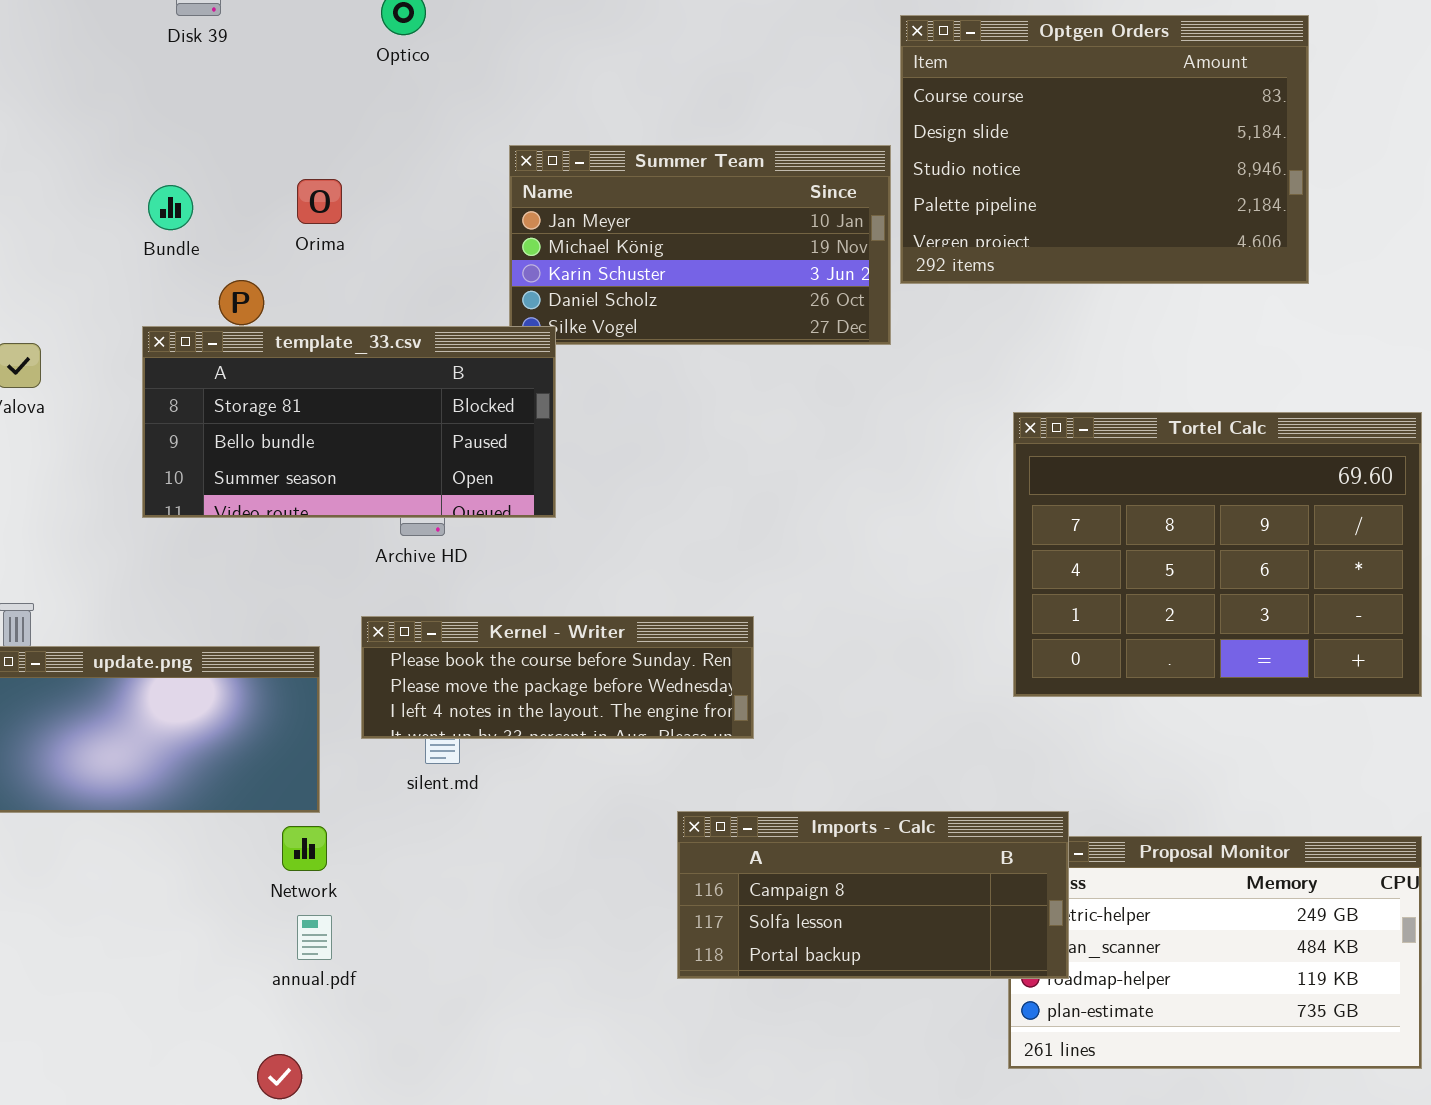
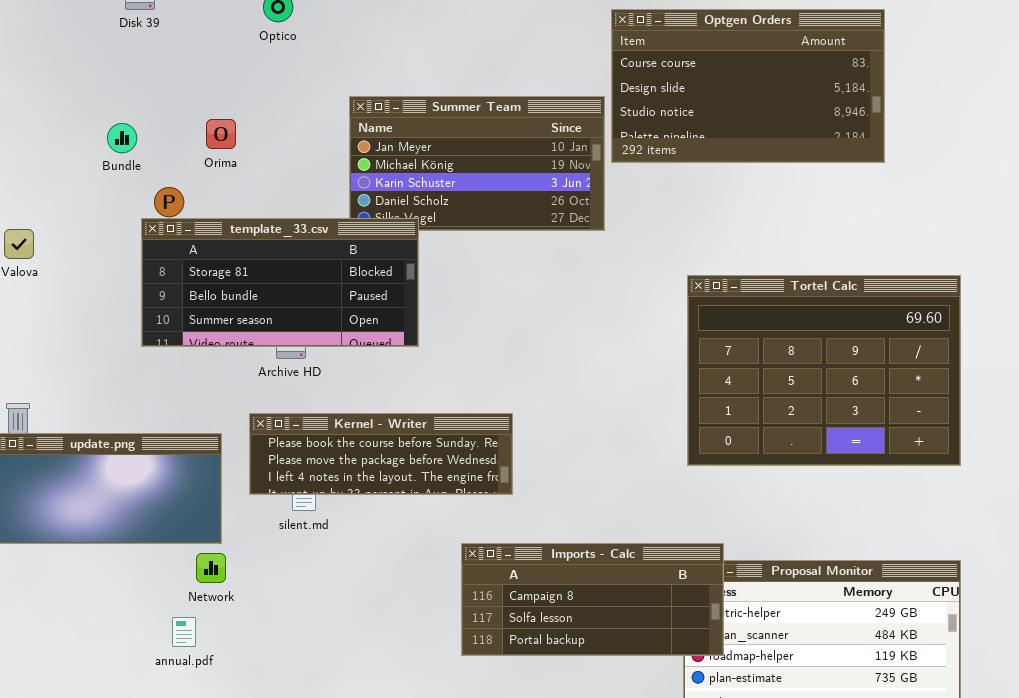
Optgen Orders: [900,15,1309,284] -> [611,9,885,163], resized
template_33.csv: [142,326,556,518] -> [141,218,419,347], moved
annual.pdf: [297,915,332,960] -> [172,617,196,647], moved

